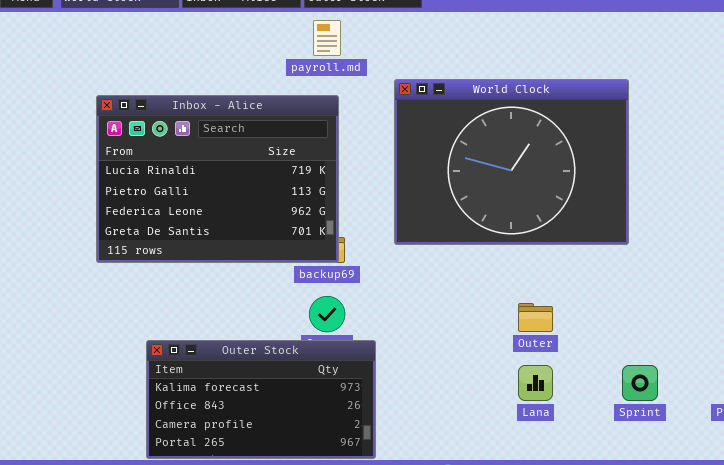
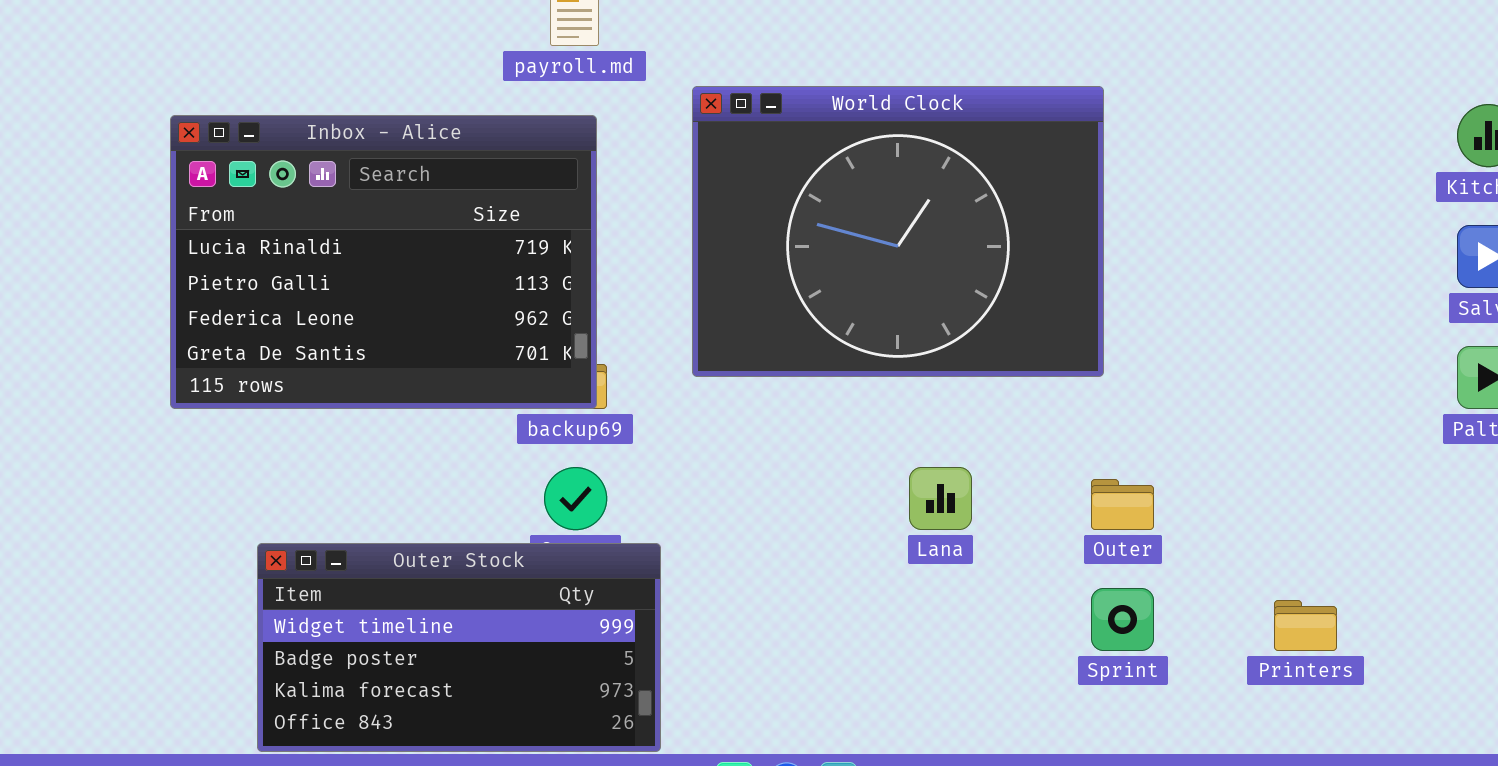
Outer: [518,303,553,332] -> [1091,479,1154,530], moved
Outer Stock: [146,340,376,459] -> [257,543,661,752], scrolled up 2 rows
Lana: [518,365,553,401] -> [909,467,972,530], moved

